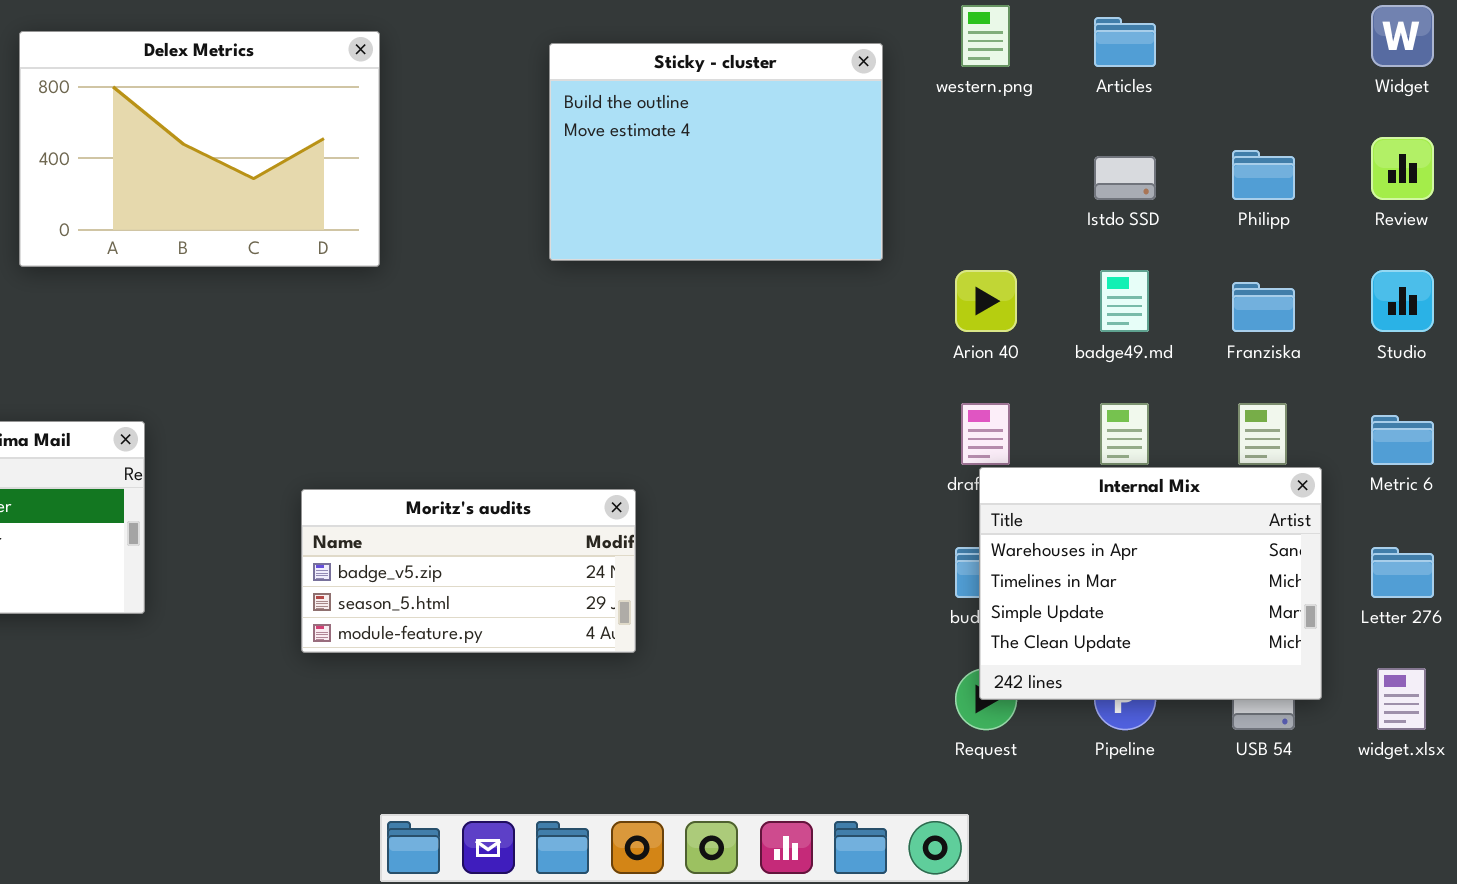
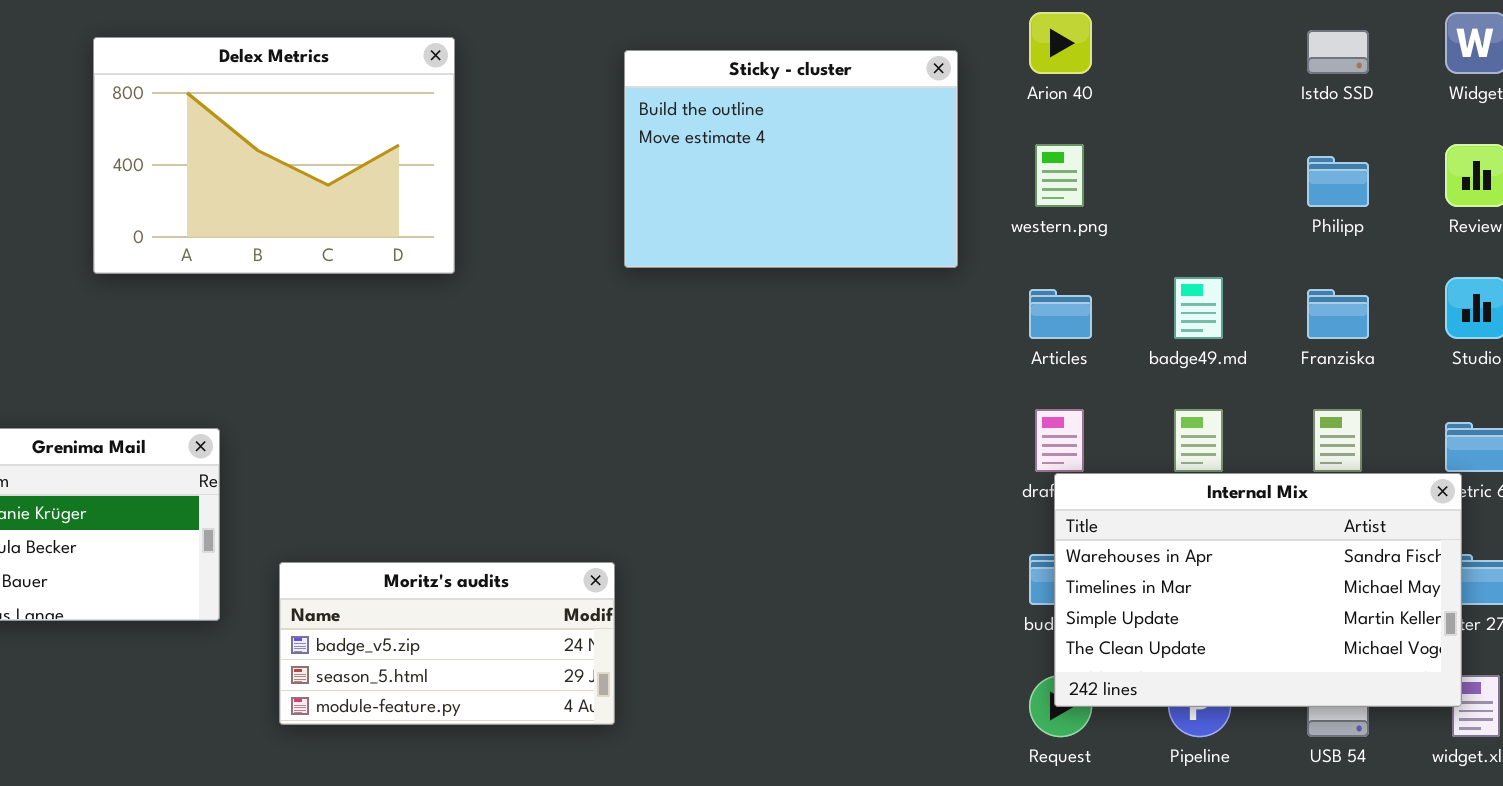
western.png: [961,5,1010,67] -> [1035,144,1084,207], moved
Articles: [1094,17,1156,67] -> [1029,289,1092,339], moved
Istdo SSD: [1094,156,1156,200] -> [1307,30,1369,74], moved
Arion 40: [955,270,1017,332] -> [1029,12,1092,74], moved
Internal Mix: [979,467,1322,700] -> [1054,473,1462,707], resized
Moritz's audits: [301,489,636,653] -> [279,562,615,725], moved

